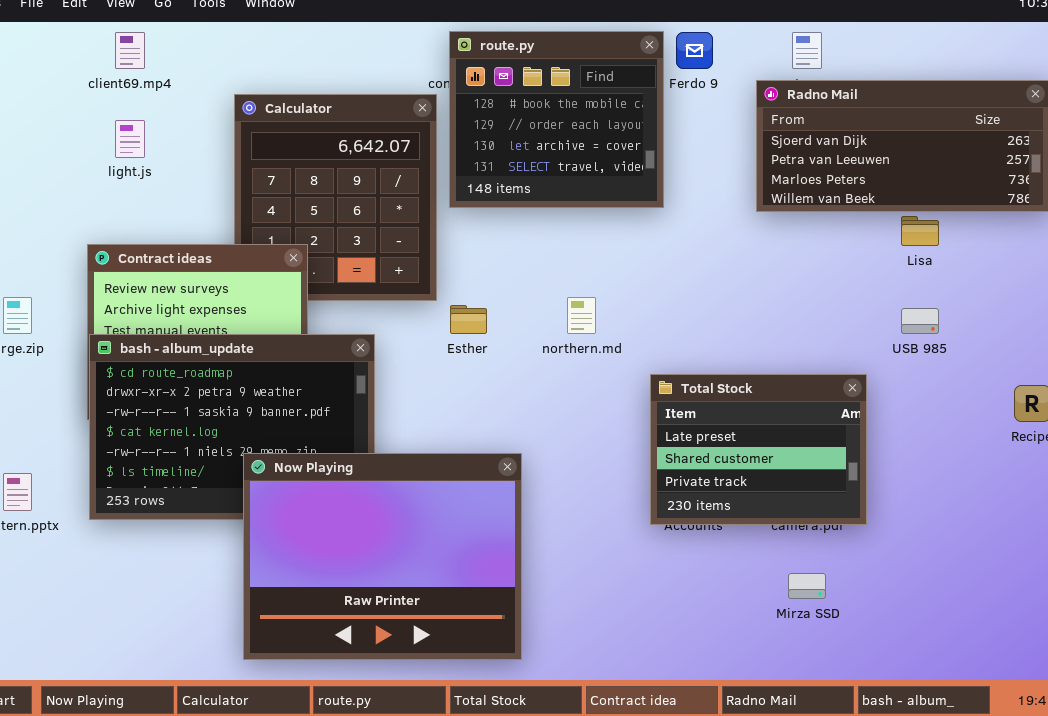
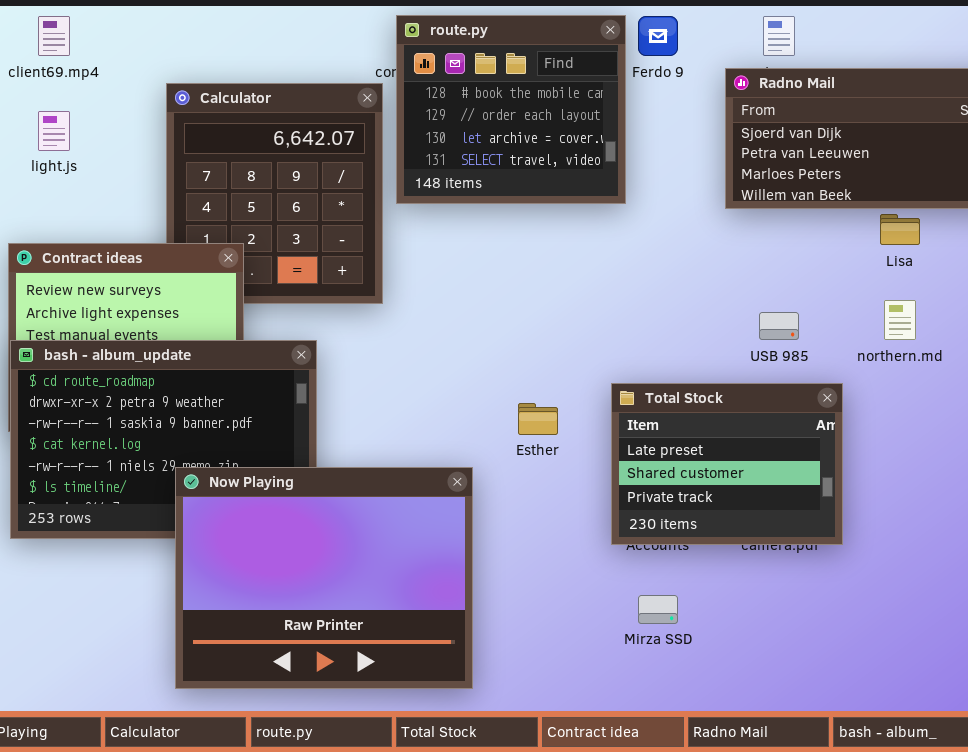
northern.md: [567,297,596,334] -> [884,300,916,340], moved
Esther: [450,305,487,334] -> [518,403,558,435], moved
USB 985: [901,308,939,334] -> [759,312,799,340], moved
Mirza SSD: [788,573,826,599] -> [638,595,678,624], moved

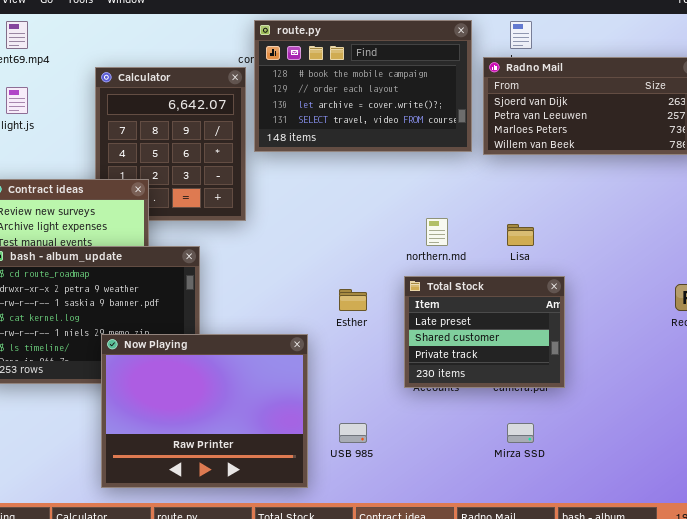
route.py: [396,15,626,204] -> [254,20,472,152], resized
Lisa: [880,214,920,245] -> [507,224,534,246], moved
northern.md: [884,300,916,340] -> [426,218,448,246], moved
USB 985: [759,312,799,340] -> [339,423,367,443], moved
Mirza SSD: [638,595,678,624] -> [507,423,534,443], moved

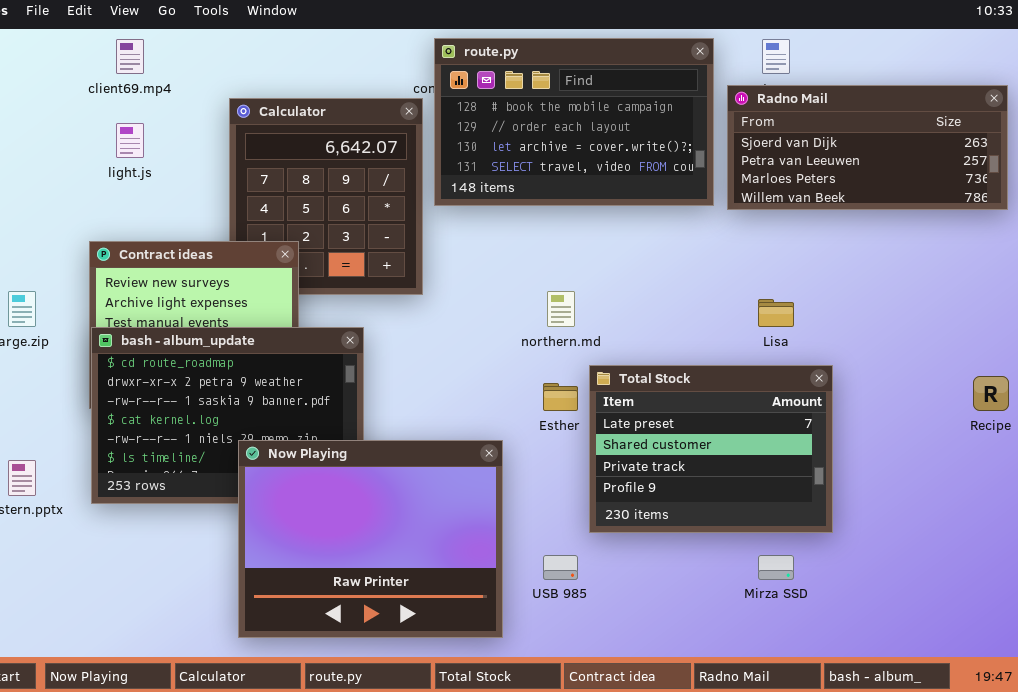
northern.md: [426,218,448,246] -> [547,291,575,327], moved
Total Stock: [404,276,565,388] -> [589,365,833,533], resized

